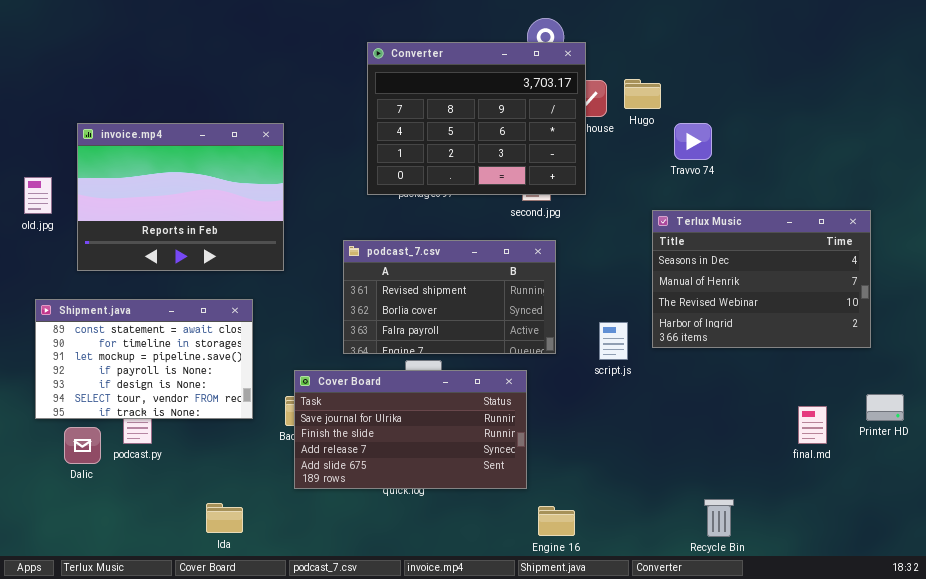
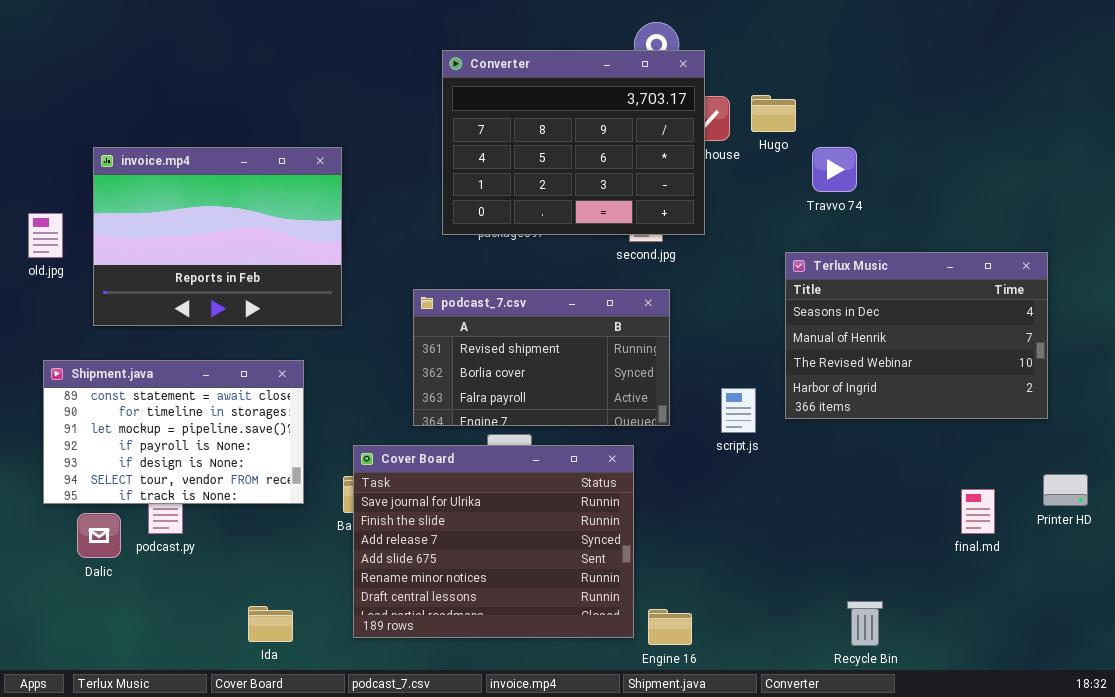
Cover Board: [294,370,527,489] -> [353,445,634,638], resized

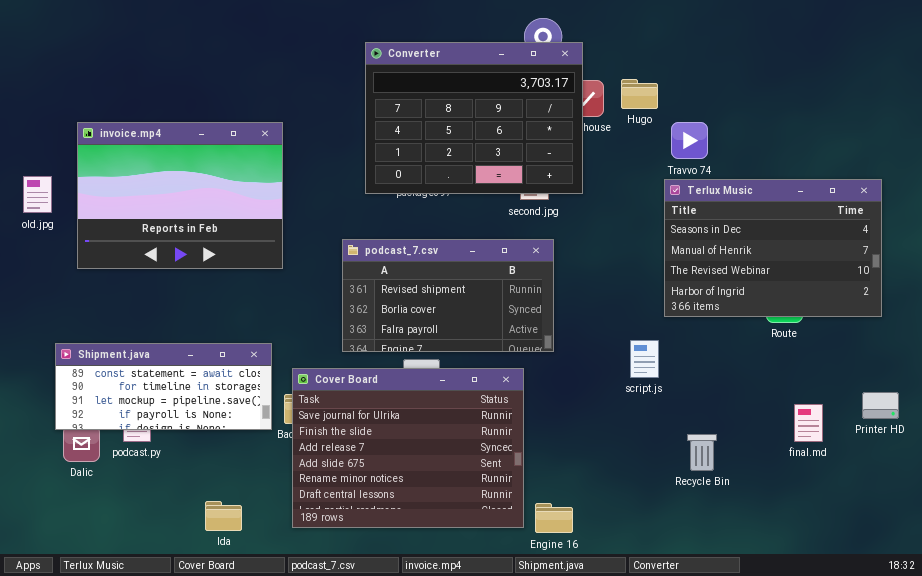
Terlux Music: [785,252,1048,419] -> [664,179,882,317], moved
Shipment.java: [43,360,304,504] -> [55,343,272,430], moved, resized
script.js: [721,388,756,433] -> [630,340,659,378], moved
Recycle Bin: [847,601,883,646] -> [687,434,717,471], moved

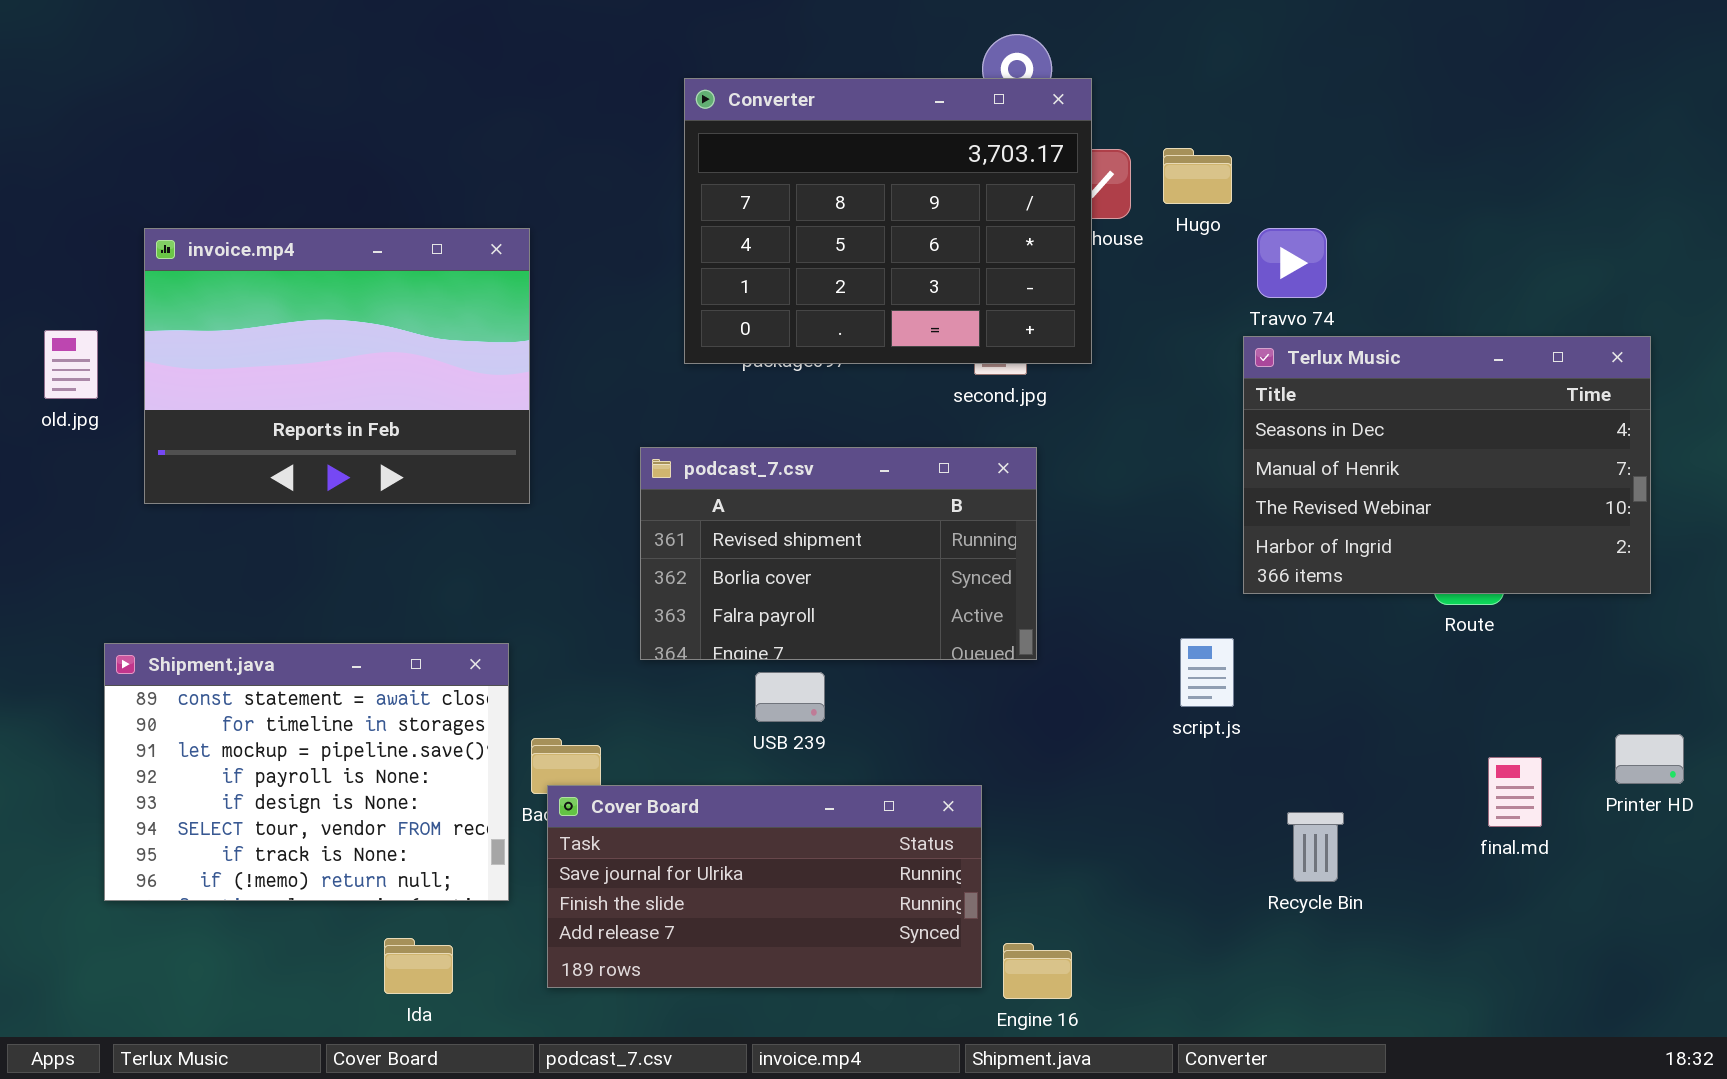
Shipment.java: [55,343,272,430] -> [104,643,509,901], resized
Cover Board: [292,368,524,528] -> [547,785,982,988], resized

